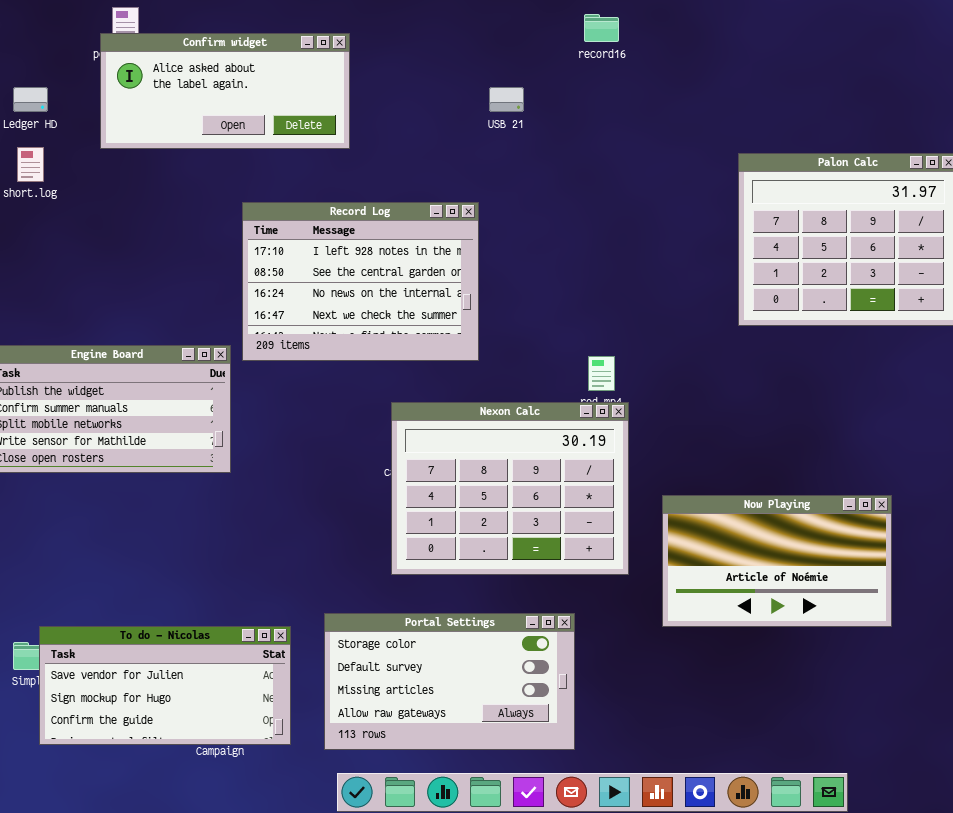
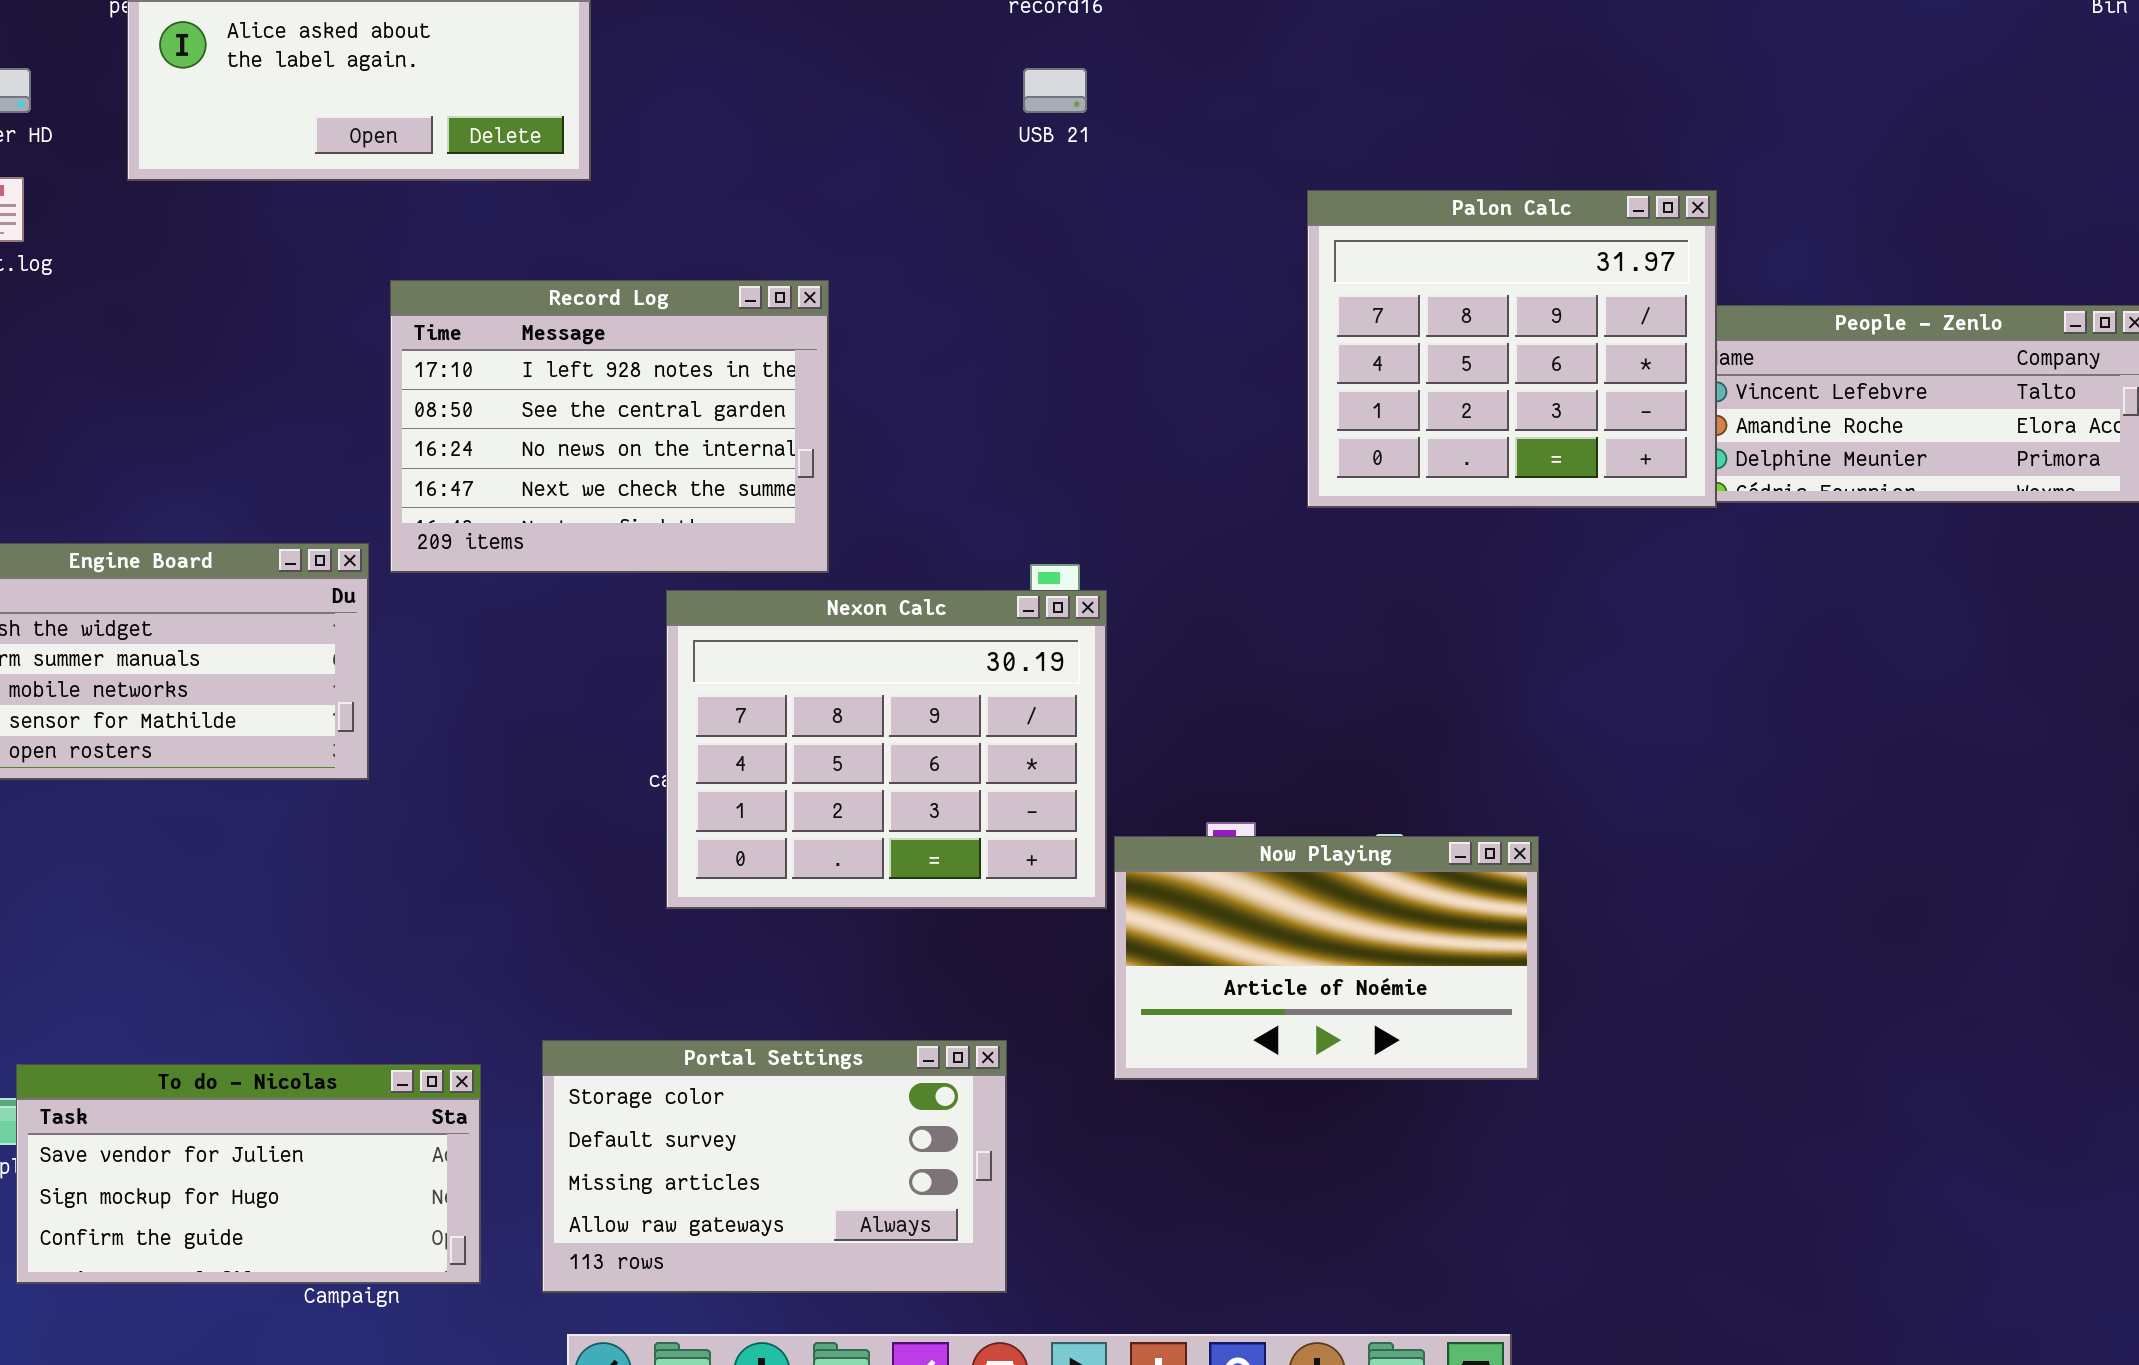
USB 21: [489,87,524,112] -> [1023,68,1087,113], moved
Nexon Calc: [391,402,629,575] -> [666,590,1107,909], moved
Now Playing: [662,495,892,627] -> [1114,836,1539,1080], moved

